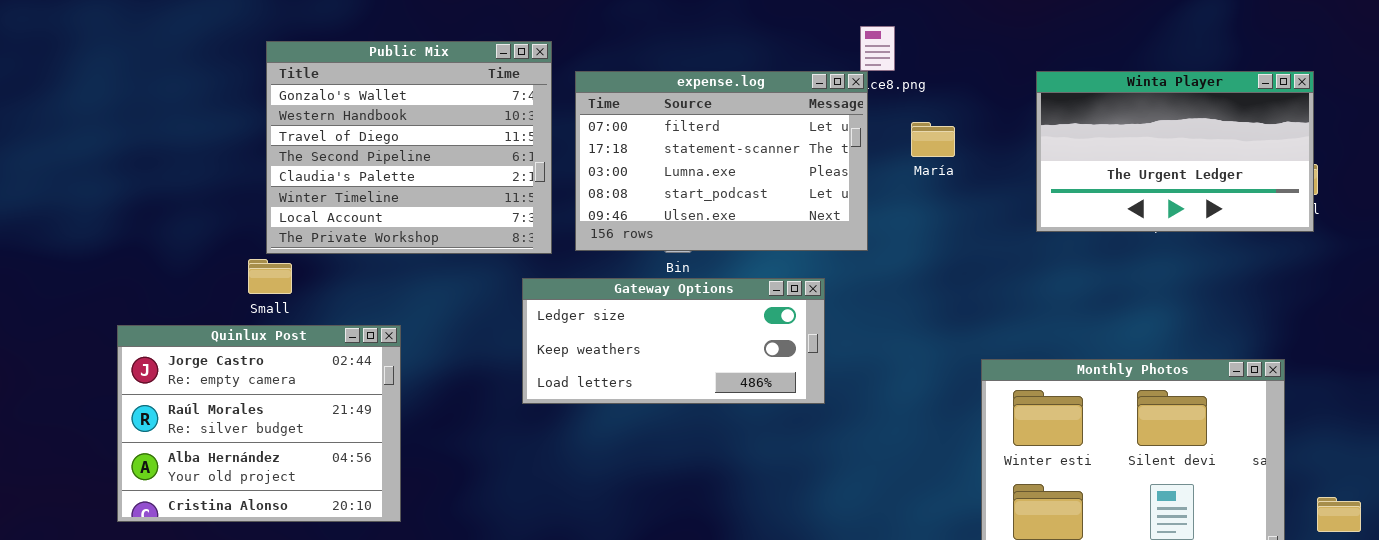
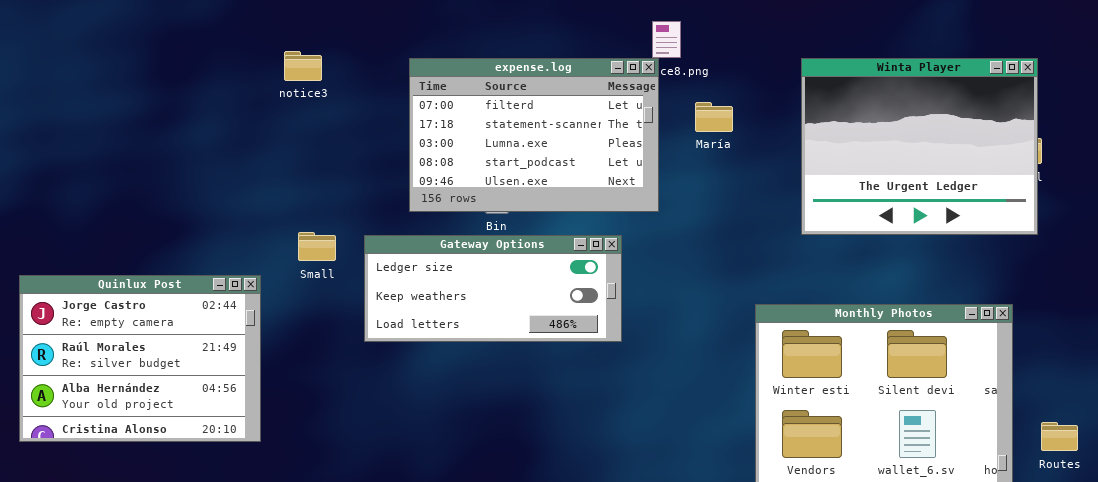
Public Mix: [266,41,552,254] -> none, closed
Winta Player: [1036,71,1314,232] -> [801,58,1038,235], resized
Small: [248,259,292,294] -> [298,232,336,261], moved

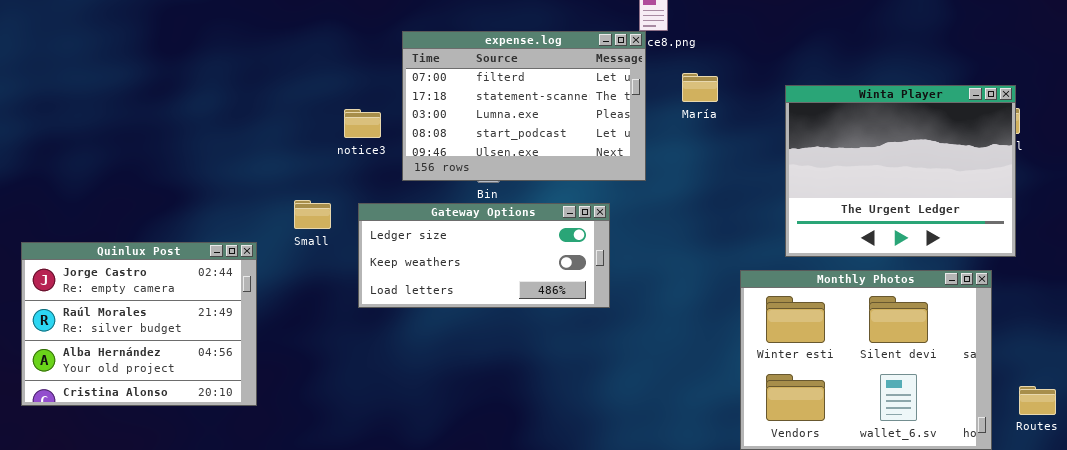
notice3: [284,51,322,81] -> [344,109,381,138], moved
Winta Player: [801,58,1038,235] -> [785,85,1016,257], moved

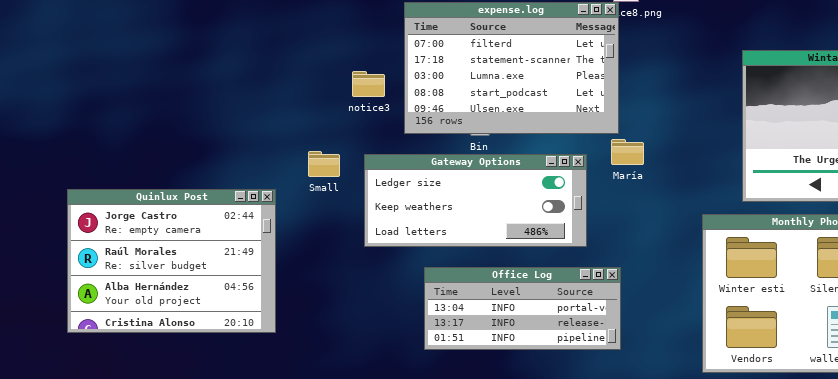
María: [682,73,718,102] -> [611,139,644,165], moved
Office Log: none -> [424,267,621,350], opened

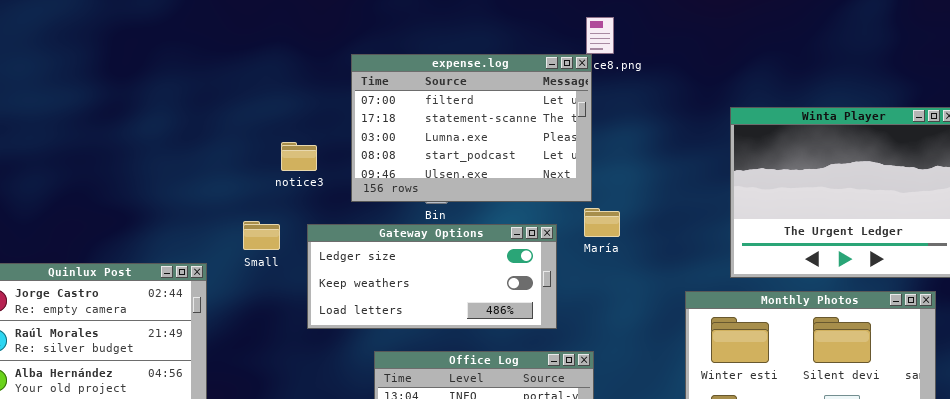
notice3: [352,71,385,97] -> [281,142,317,171], moved

